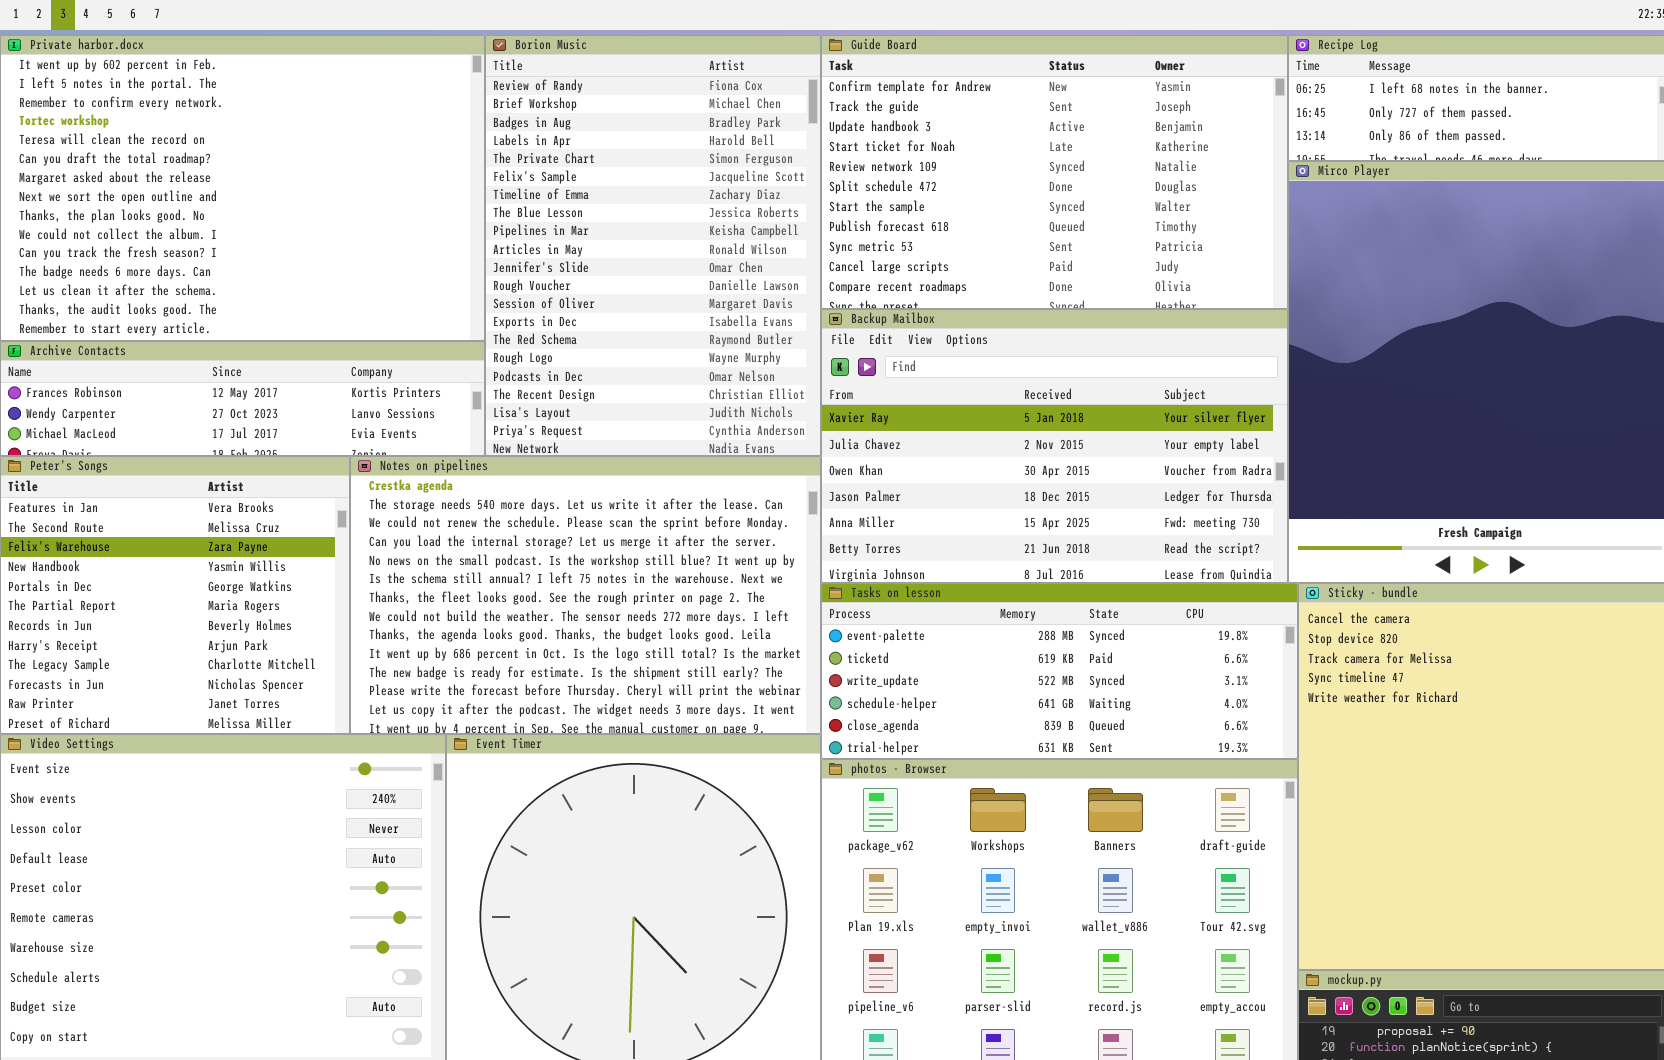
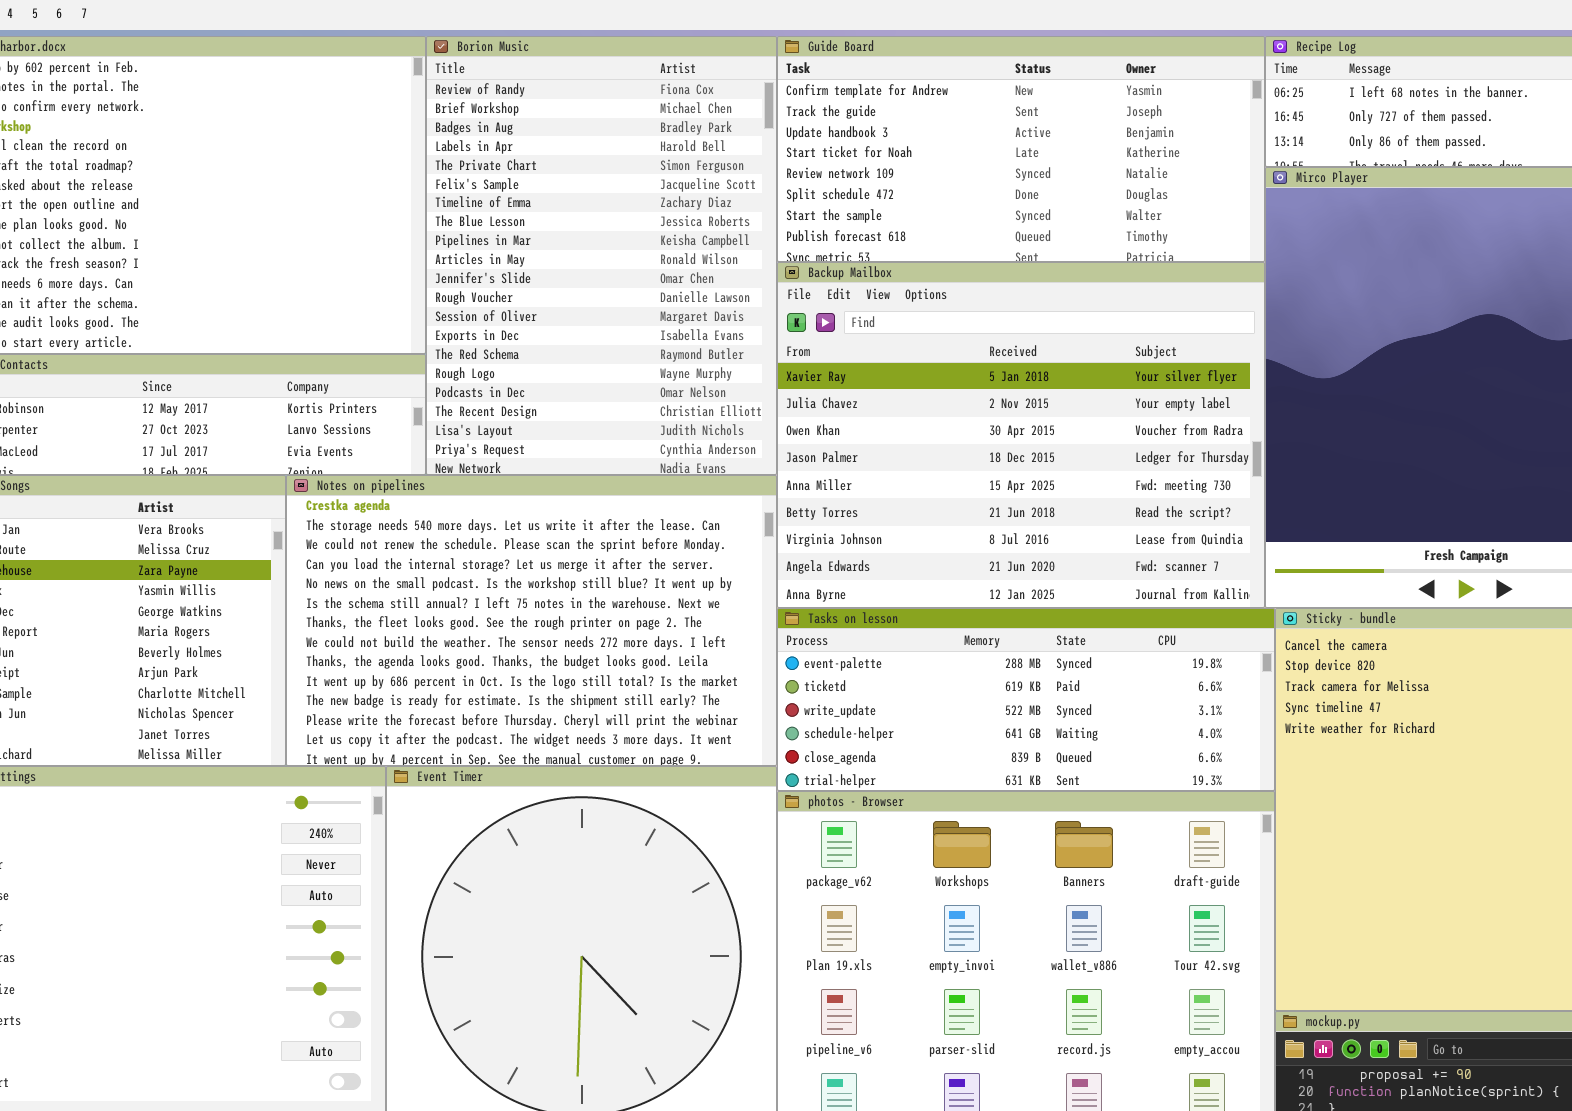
Guide Board: [821,35,1288,309] -> [777,36,1265,262], resized
Backup Mailbox: [821,309,1288,583] -> [777,262,1265,608], resized

